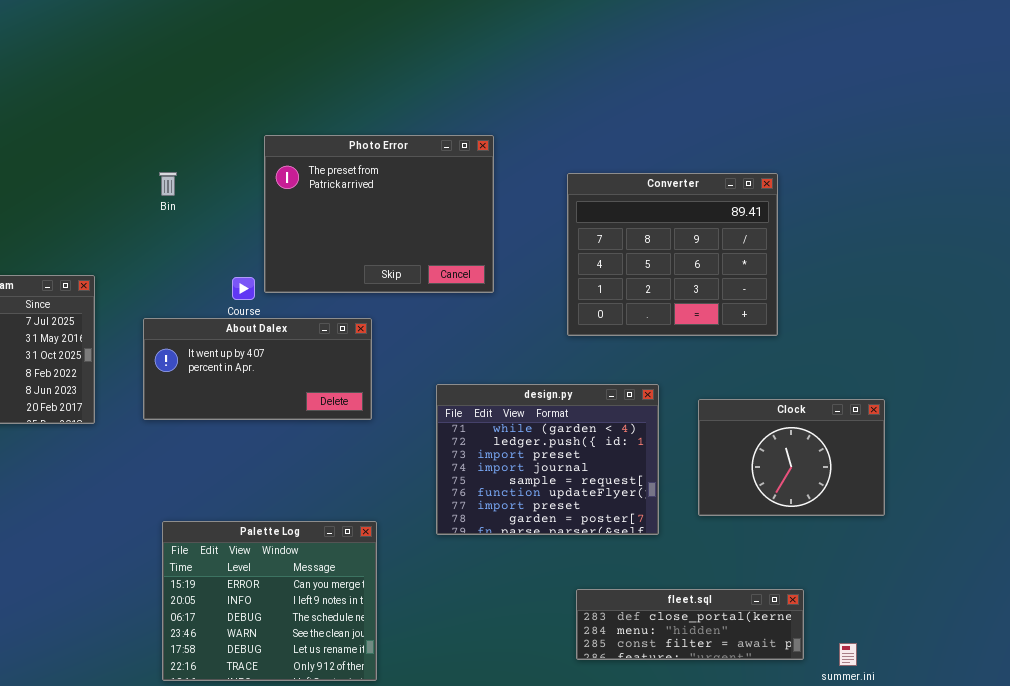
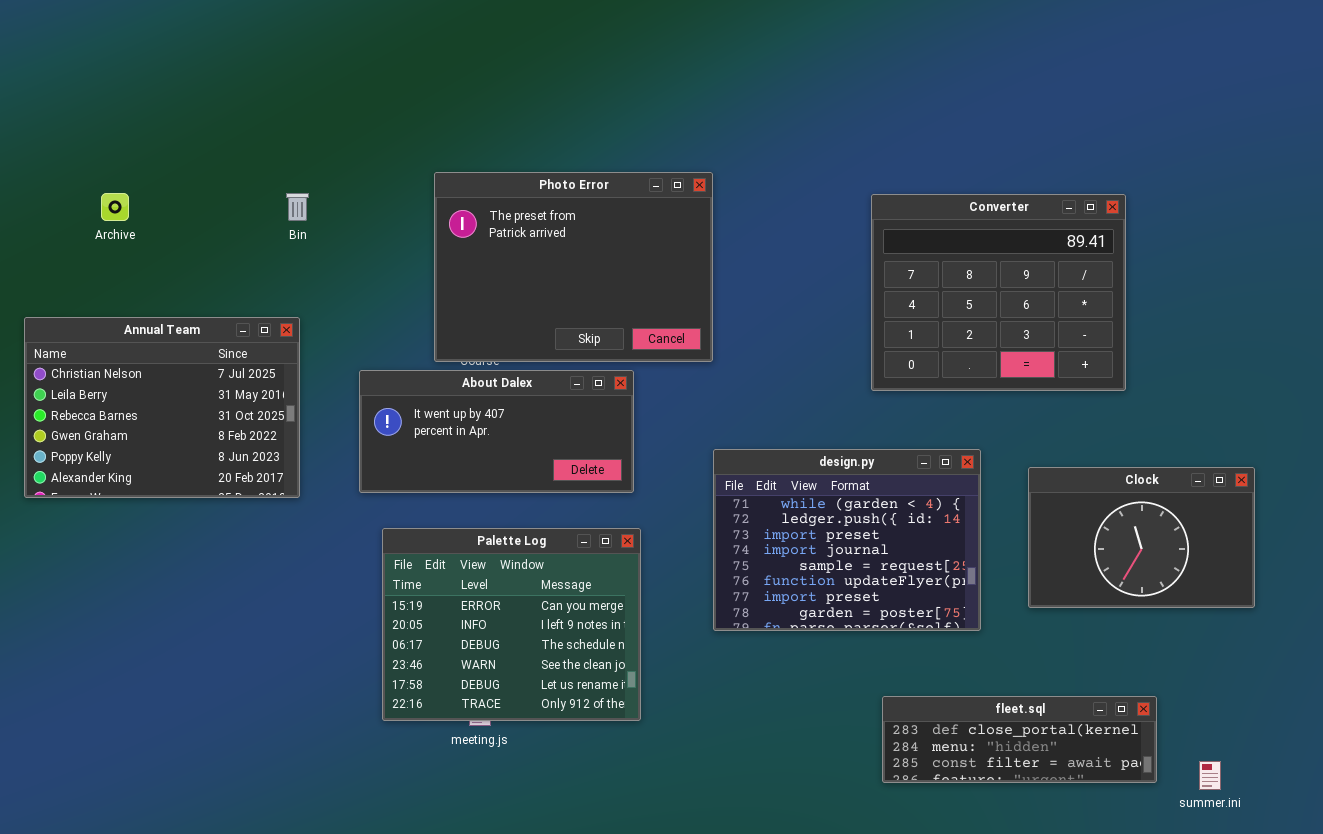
Photo Error: [264,135,494,293] -> [434,172,713,362], moved
Bin: [159,172,177,196] -> [286,193,309,221], moved
Palette Log: [162,521,377,681] -> [382,528,641,721], moved

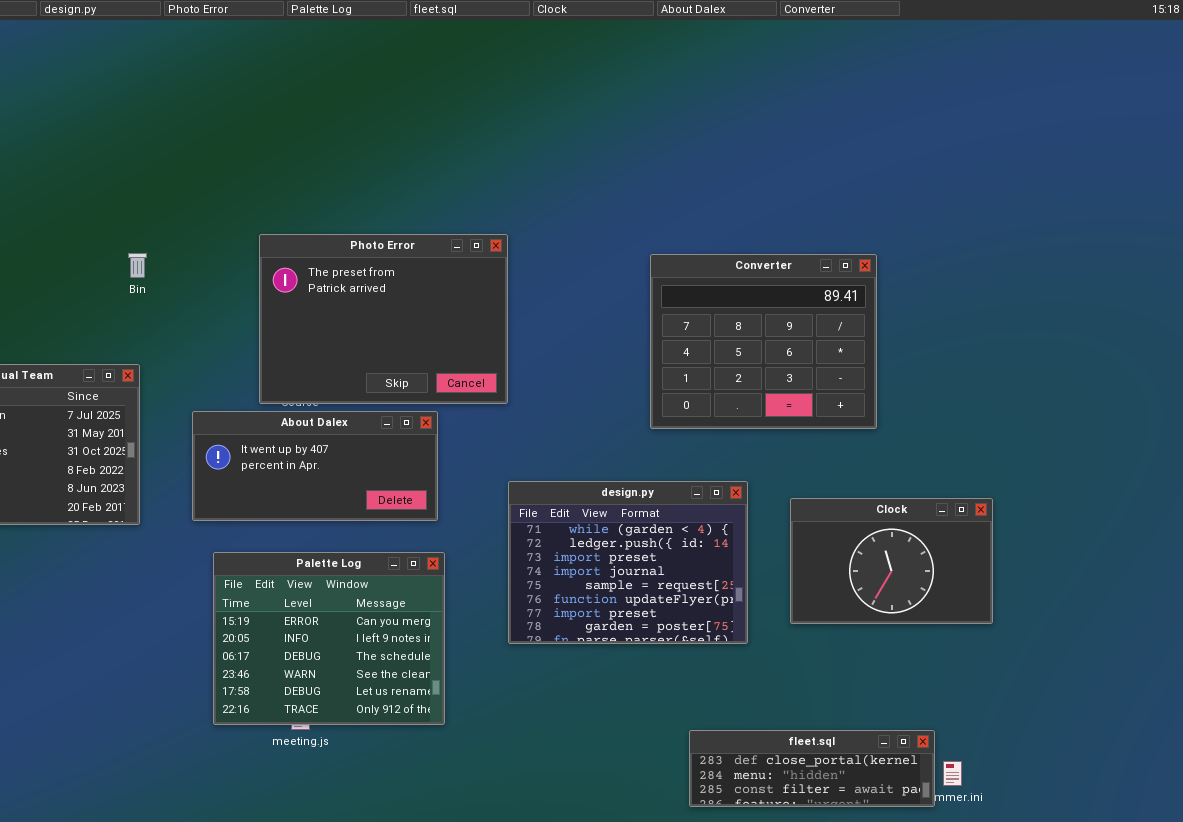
fleet.sql: [882,696,1157,783] -> [689,730,935,807], moved

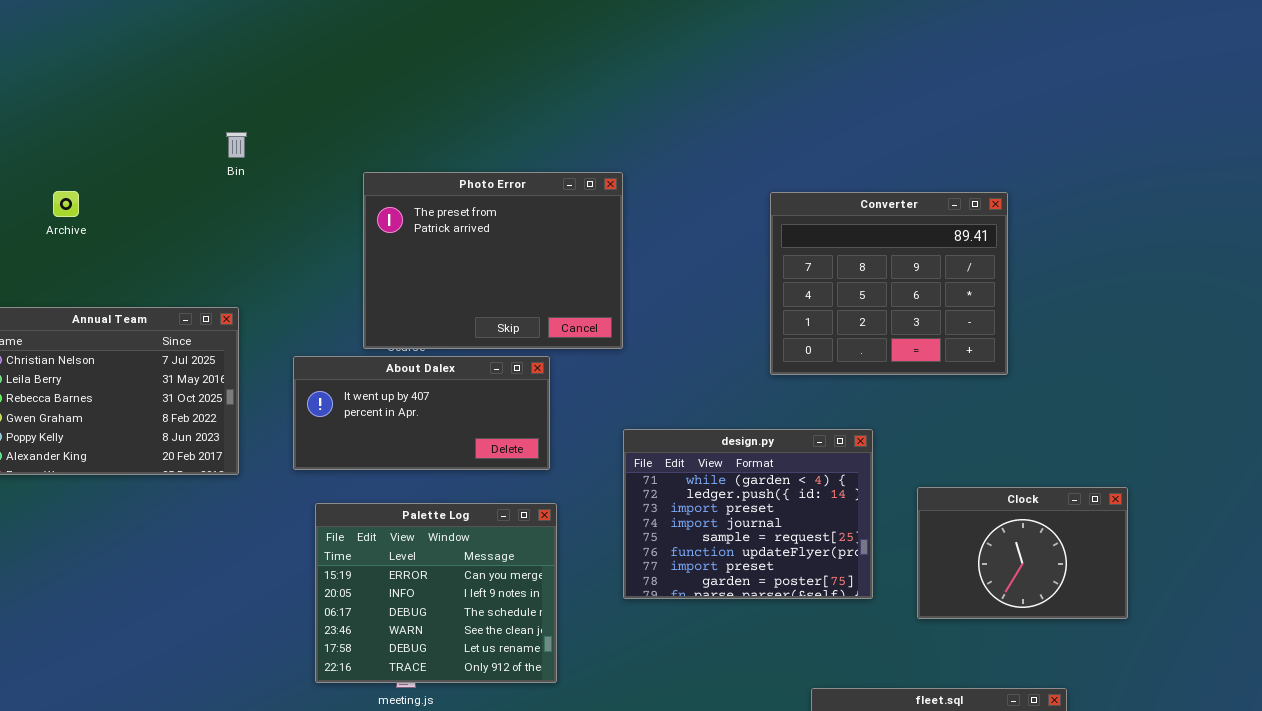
Bin: [128,253,147,278] -> [226,132,247,158], moved
Clock: [790,498,993,624] -> [917,487,1128,619], moved

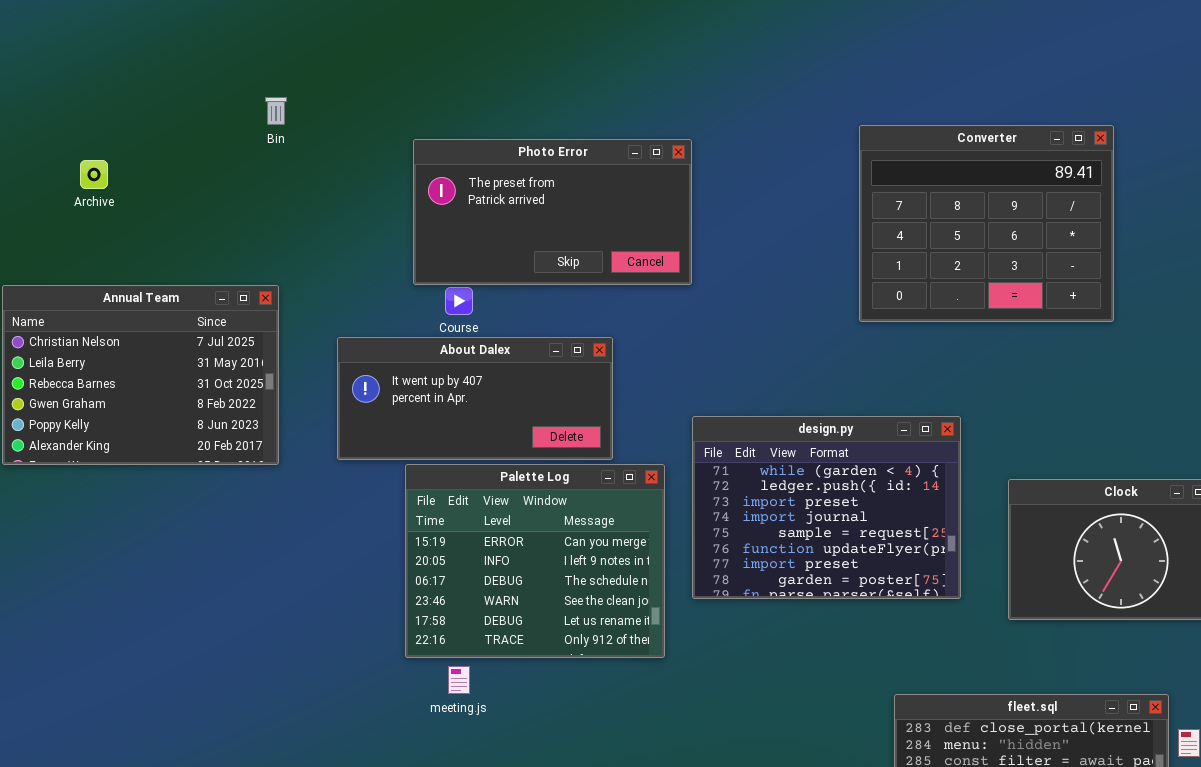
Photo Error: [363,172,623,349] -> [413,139,692,285], resized
Converter: [770,192,1008,375] -> [859,125,1114,322], moved
Palette Log: [315,503,557,683] -> [405,464,665,658], moved

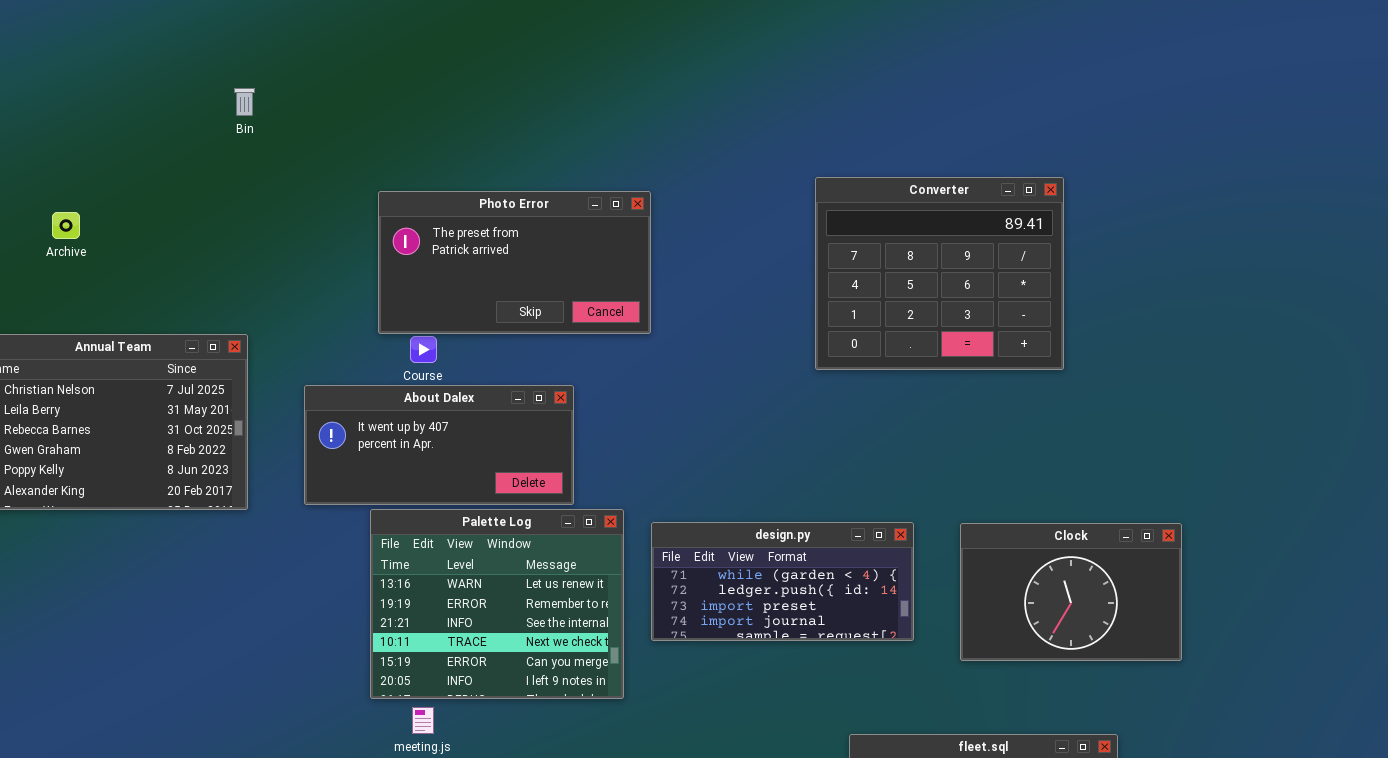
Bin: [265,97,287,125] -> [234,88,255,116], moved
design.py: [692,416,961,599] -> [651,522,914,641], resized
Palette Log: [405,464,665,658] -> [370,509,624,699], scrolled up 4 rows

